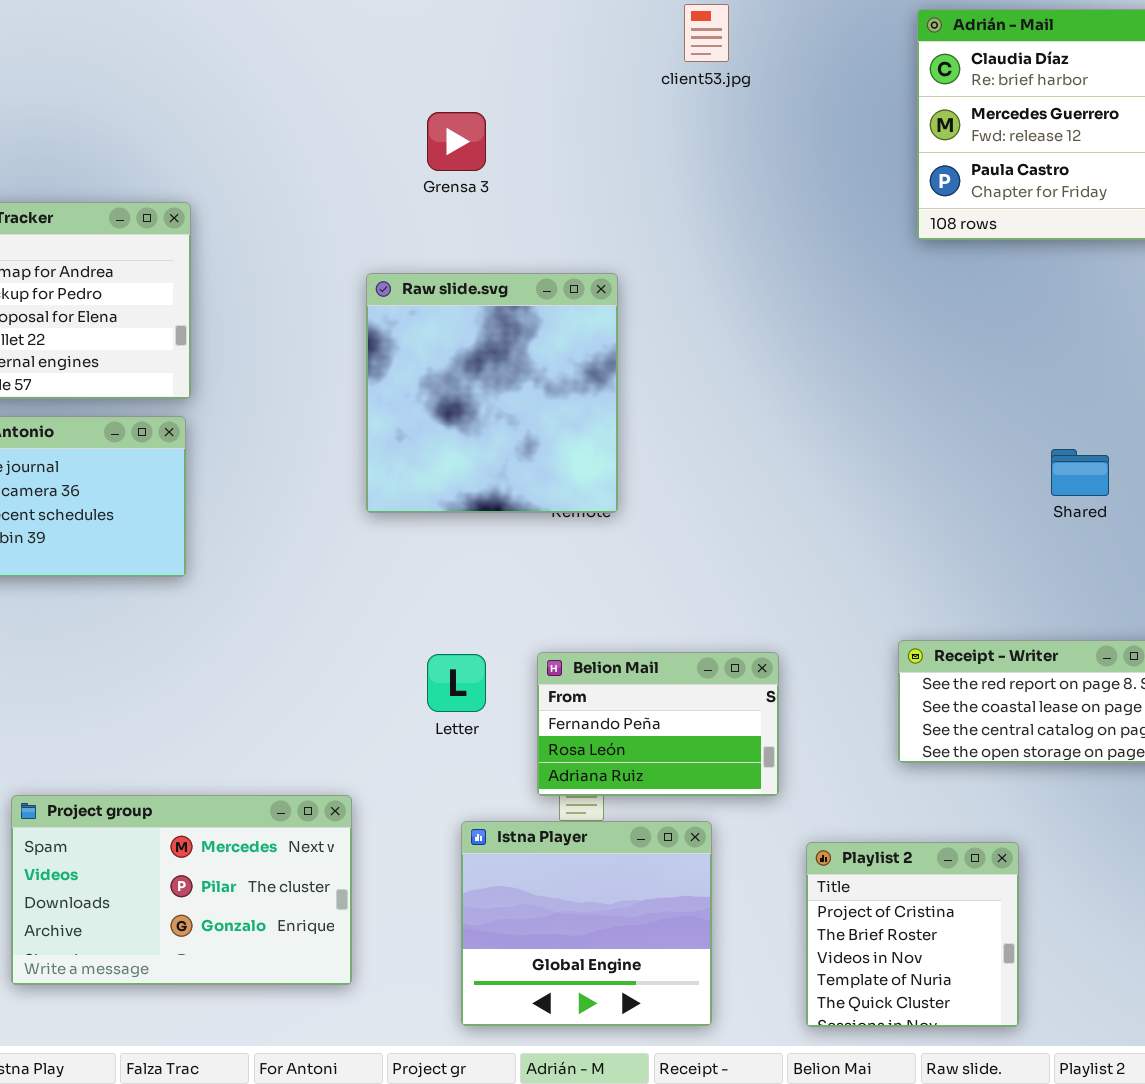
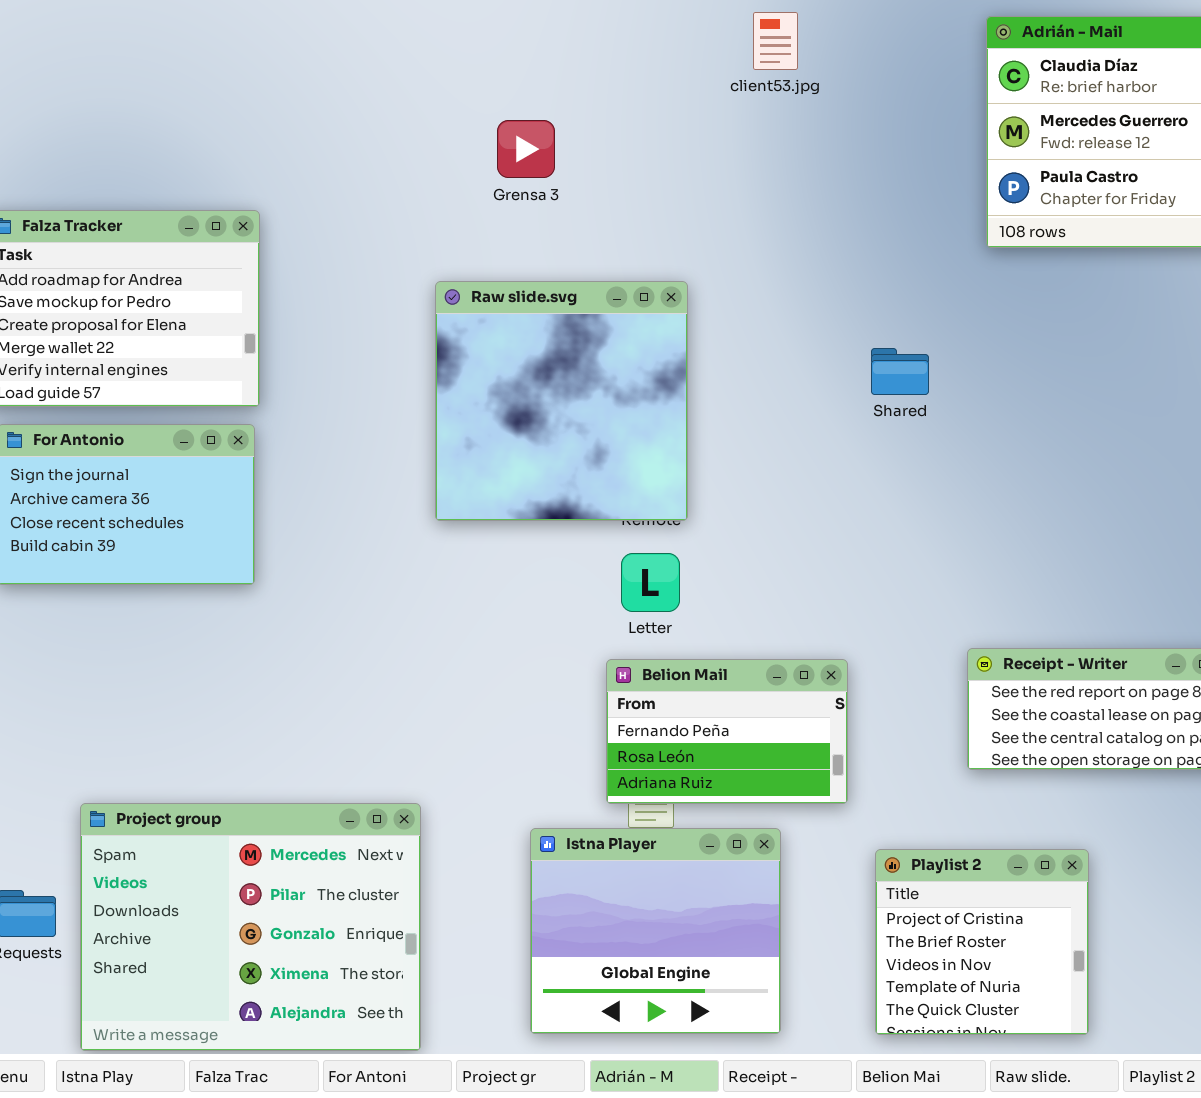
Shared: [1051,449,1109,496] -> [871,348,929,395], moved
Letter: [427,654,486,712] -> [621,553,680,612], moved
Project group: [11,795,352,985] -> [80,803,421,1051], resized

